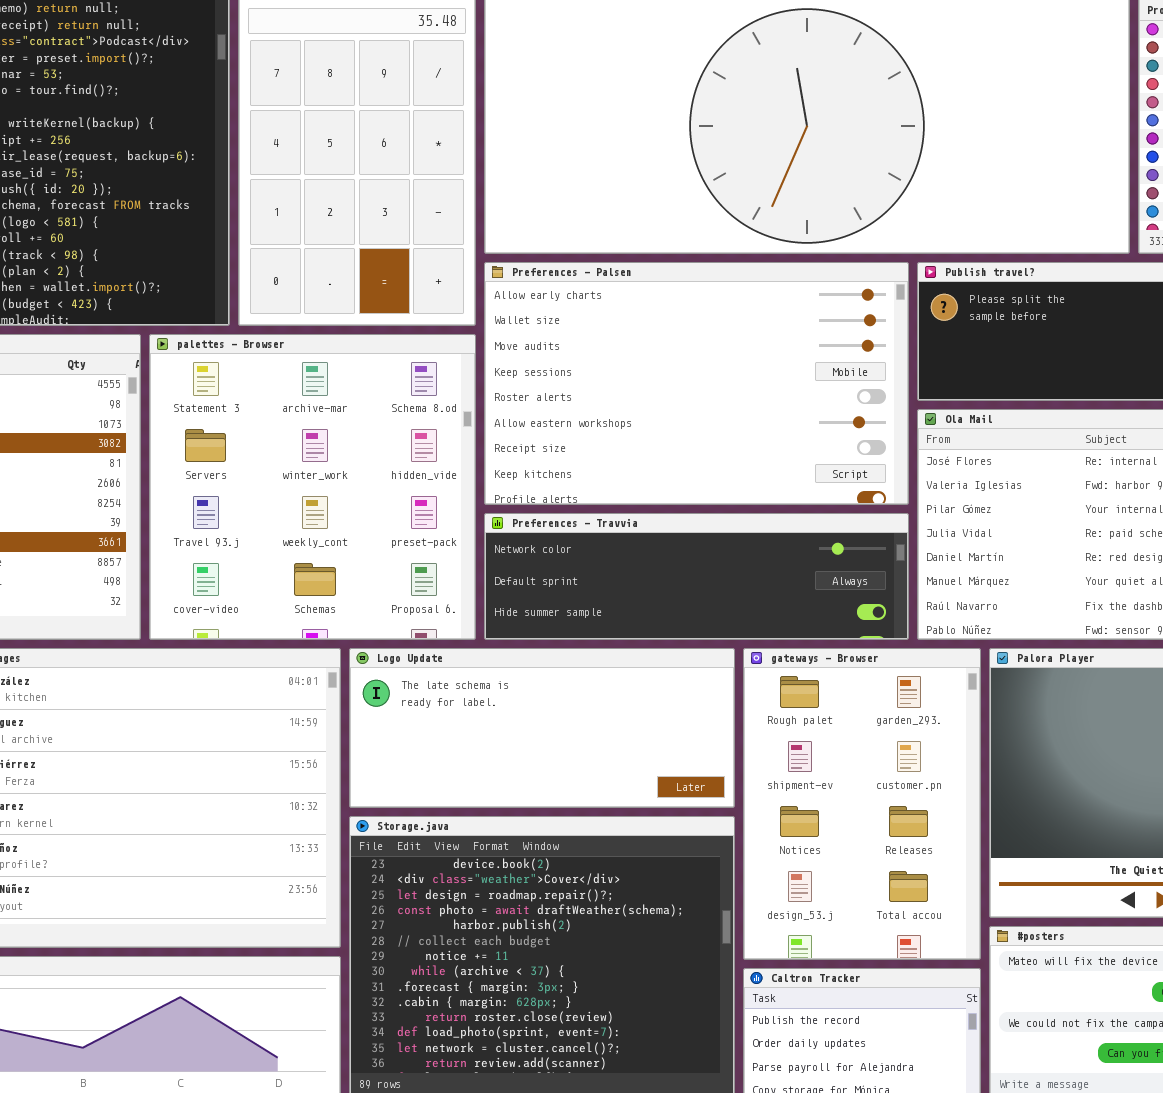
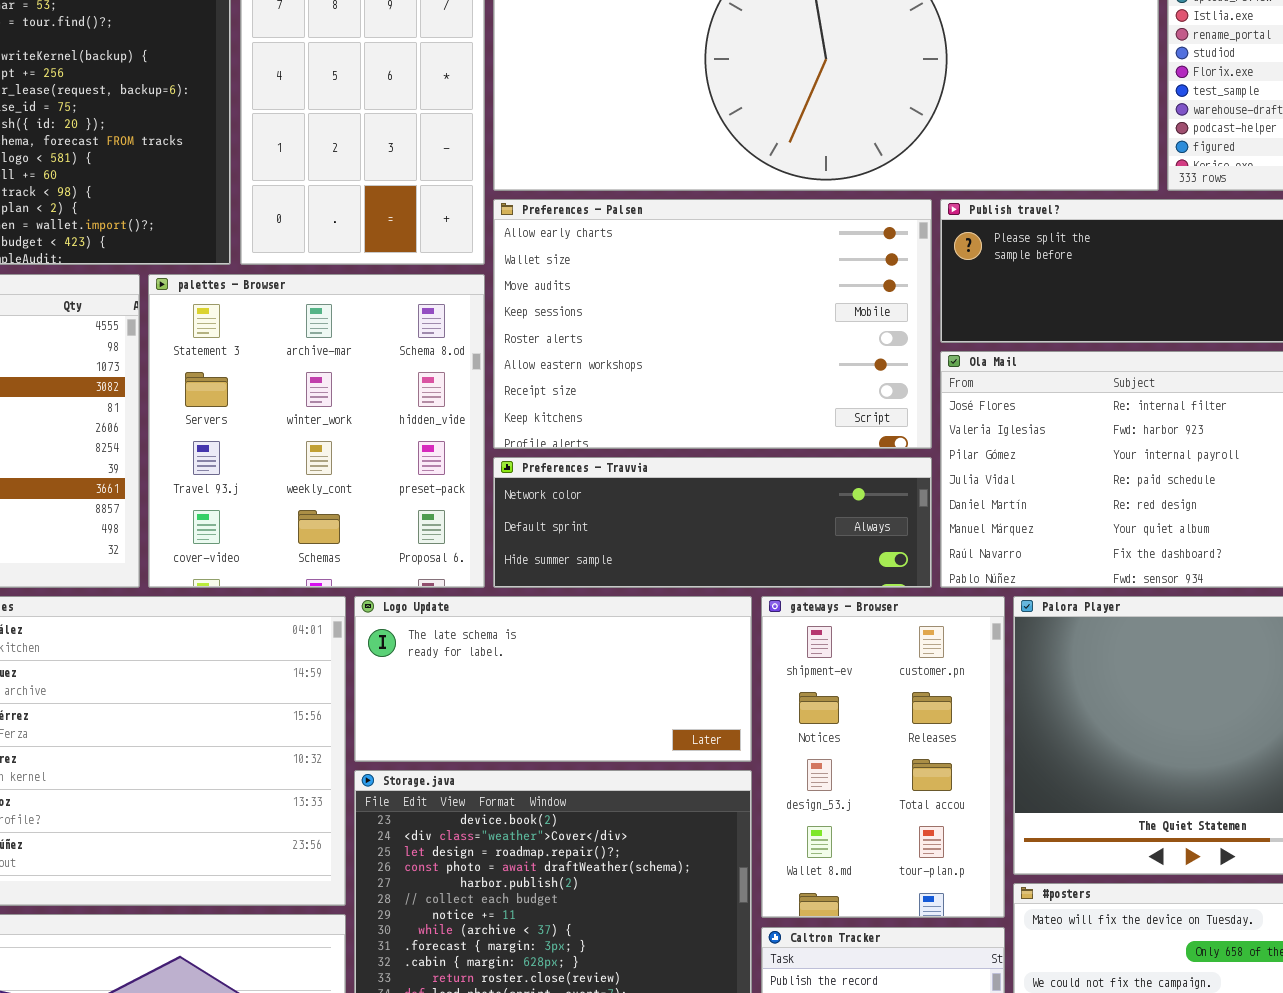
gateways - Browser: [743,648,981,960] -> [761,596,1005,918], scrolled down 1 row

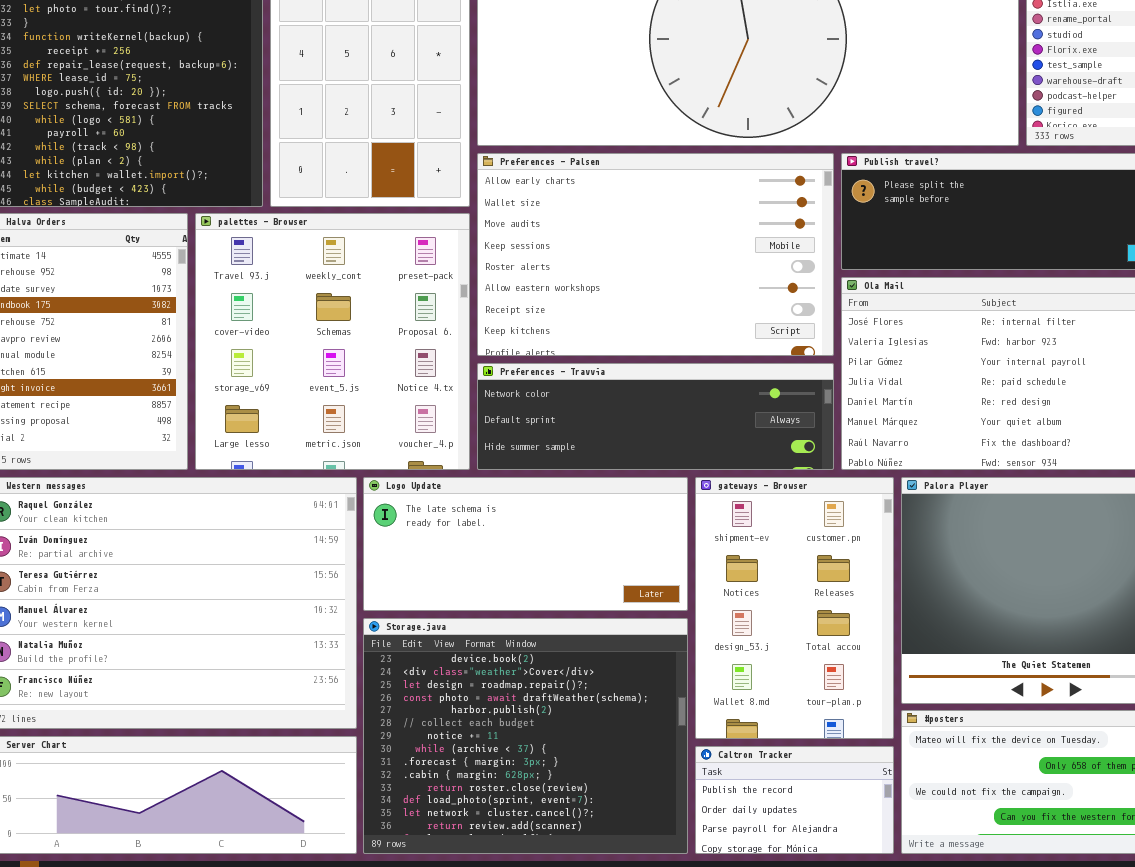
palettes - Browser: [148,274,485,588] -> [195,213,470,470], scrolled down 2 rows

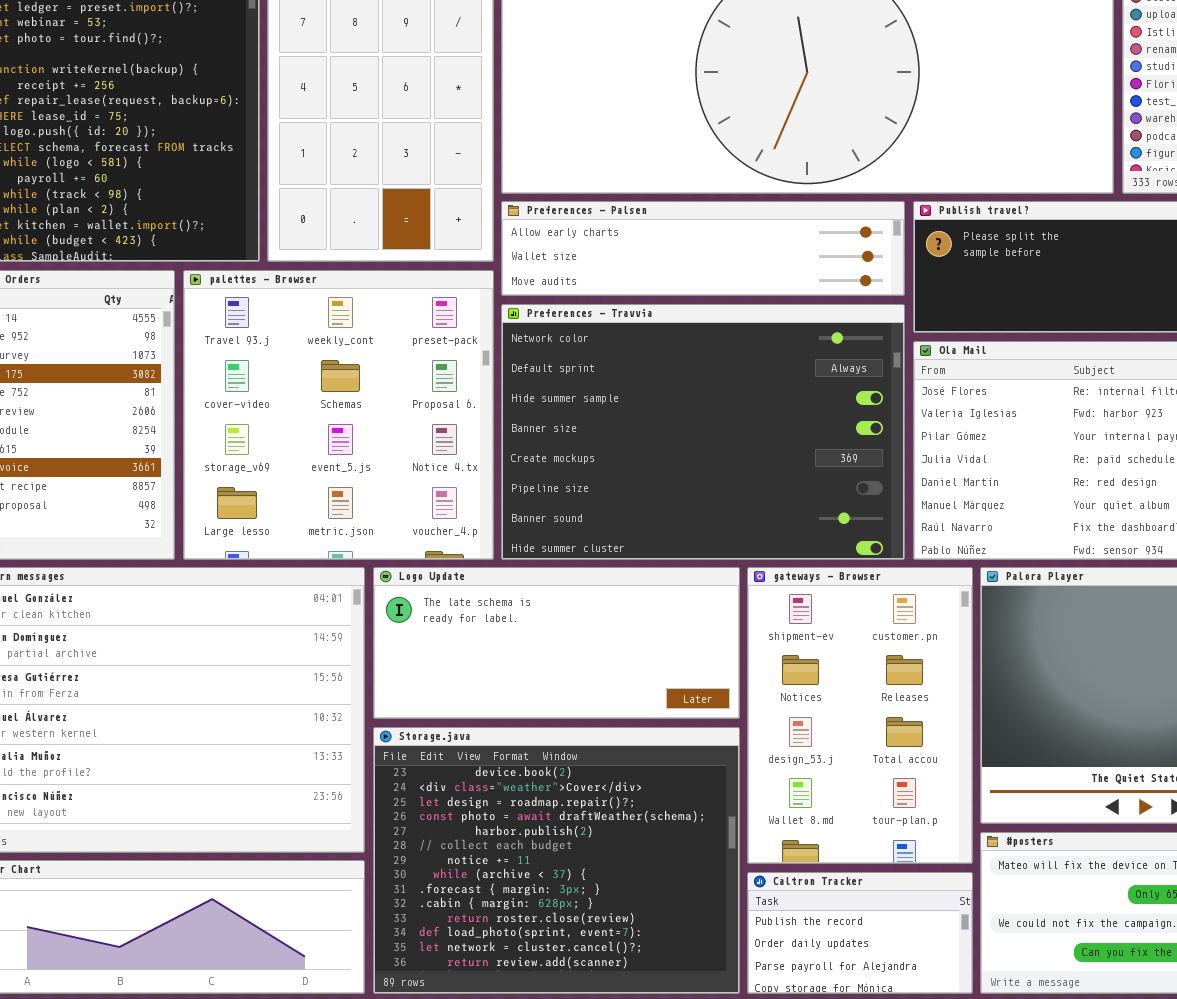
Preferences - Palsen: [477,153,834,356] -> [501,201,905,296], resized
Preferences - Travvia: [477,363,834,470] -> [501,304,905,560], resized

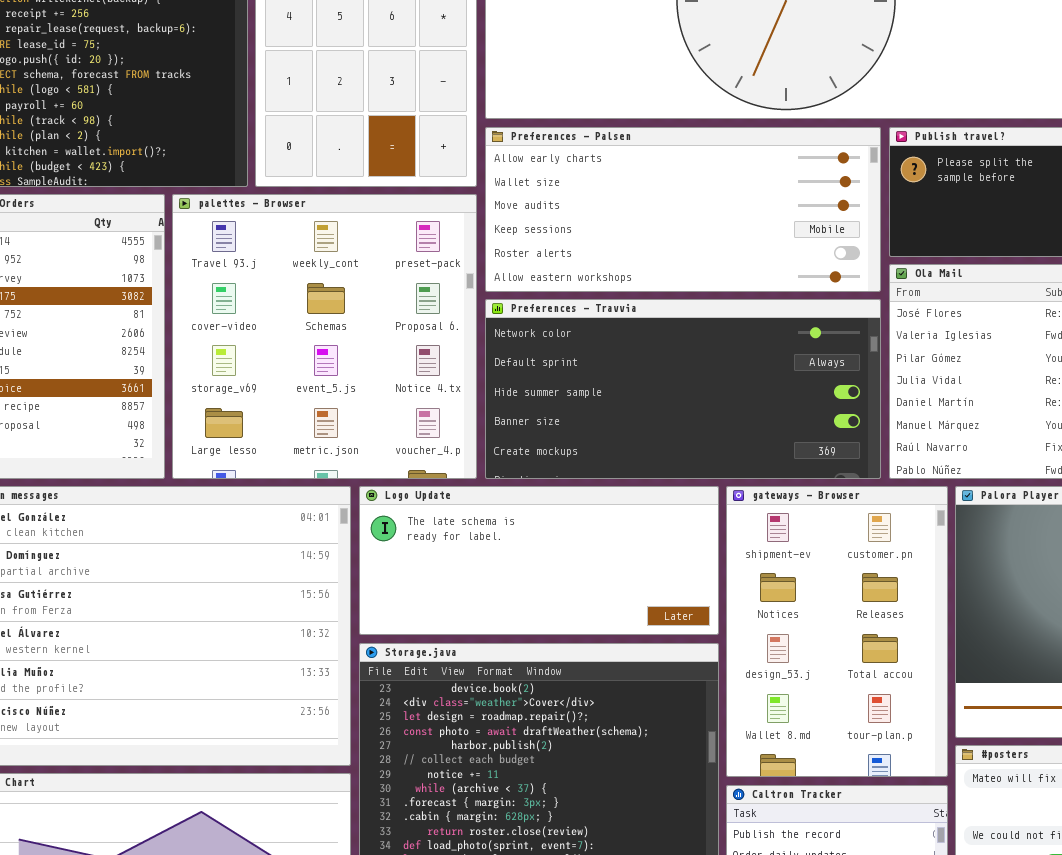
Preferences - Palsen: [501,201,905,296] -> [485,127,881,292], resized
Preferences - Travvia: [501,304,905,560] -> [485,299,881,479], resized

